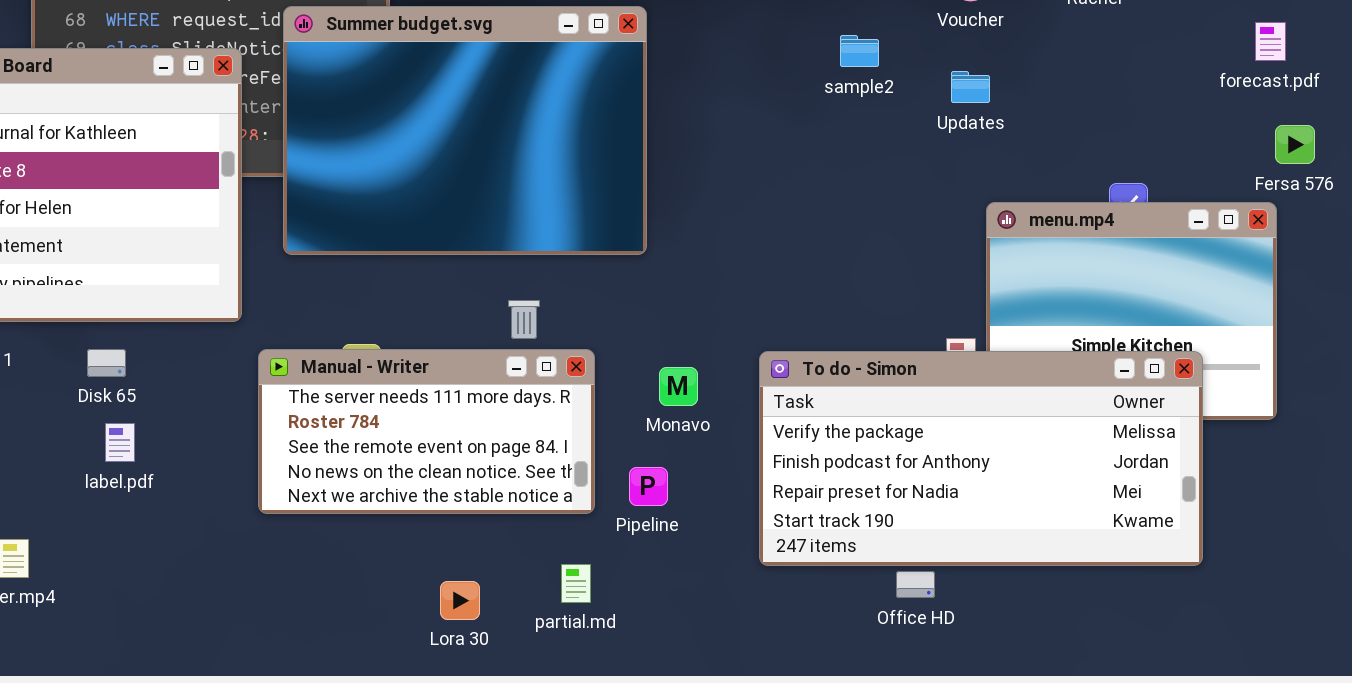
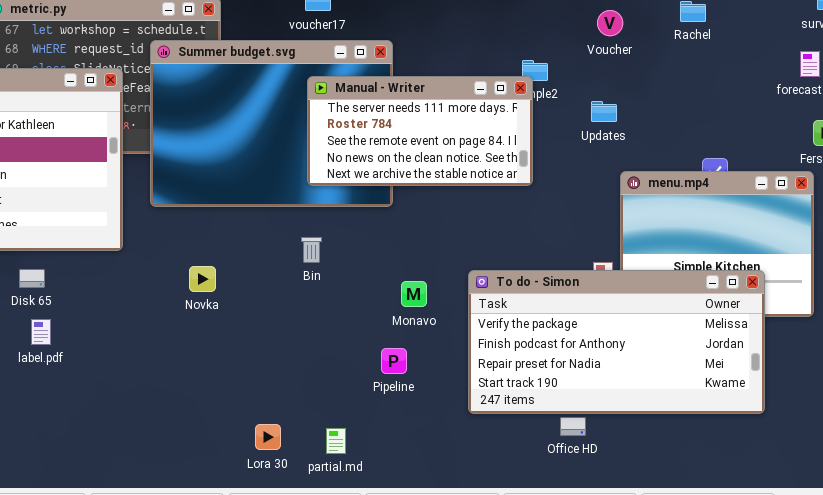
Updates: [951,71,990,103] -> [591,101,617,122], moved
Manual - Writer: [258,349,595,514] -> [307,76,533,186], moved
partial.md: [561,564,591,603] -> [326,428,346,454], moved

